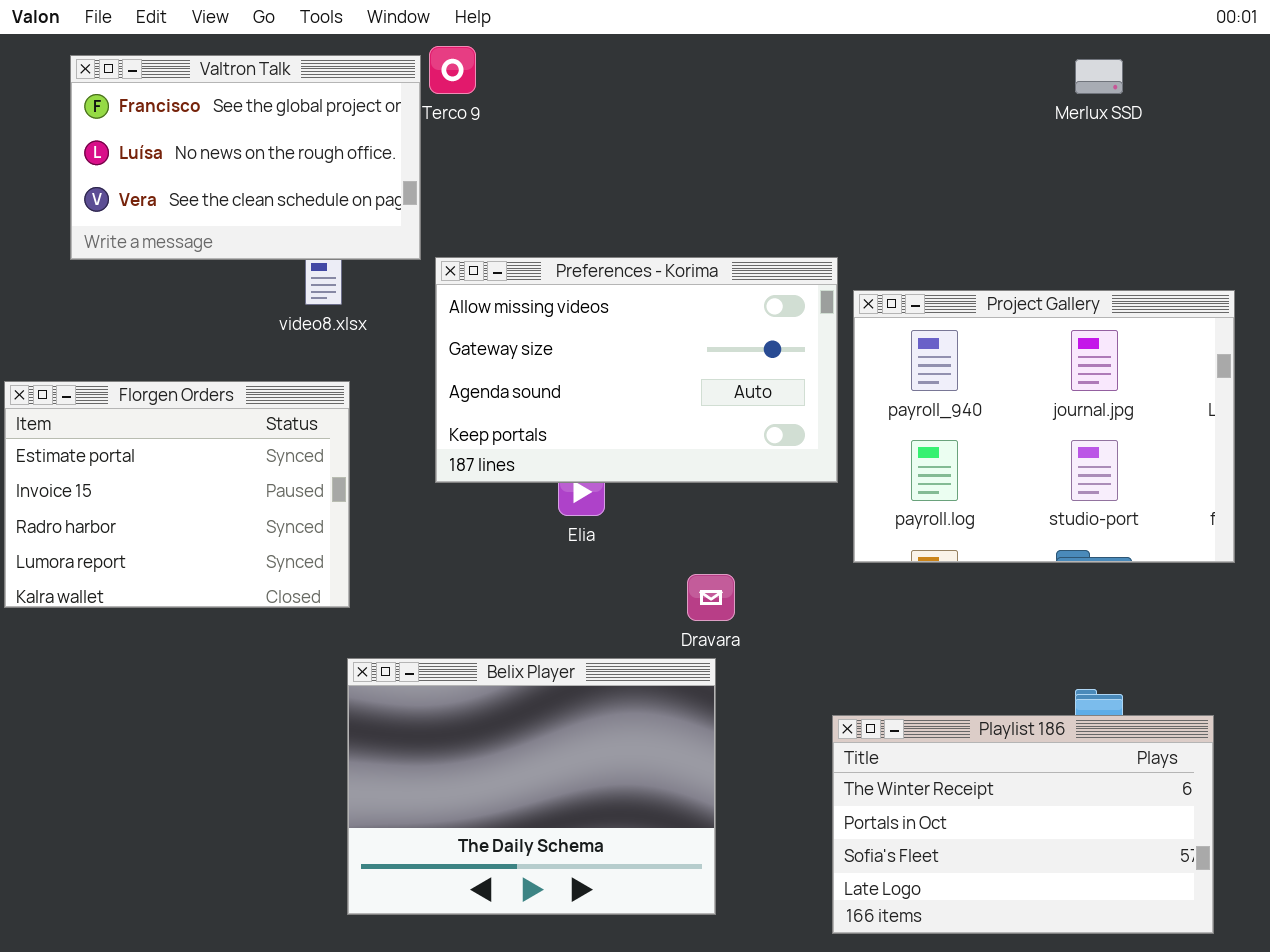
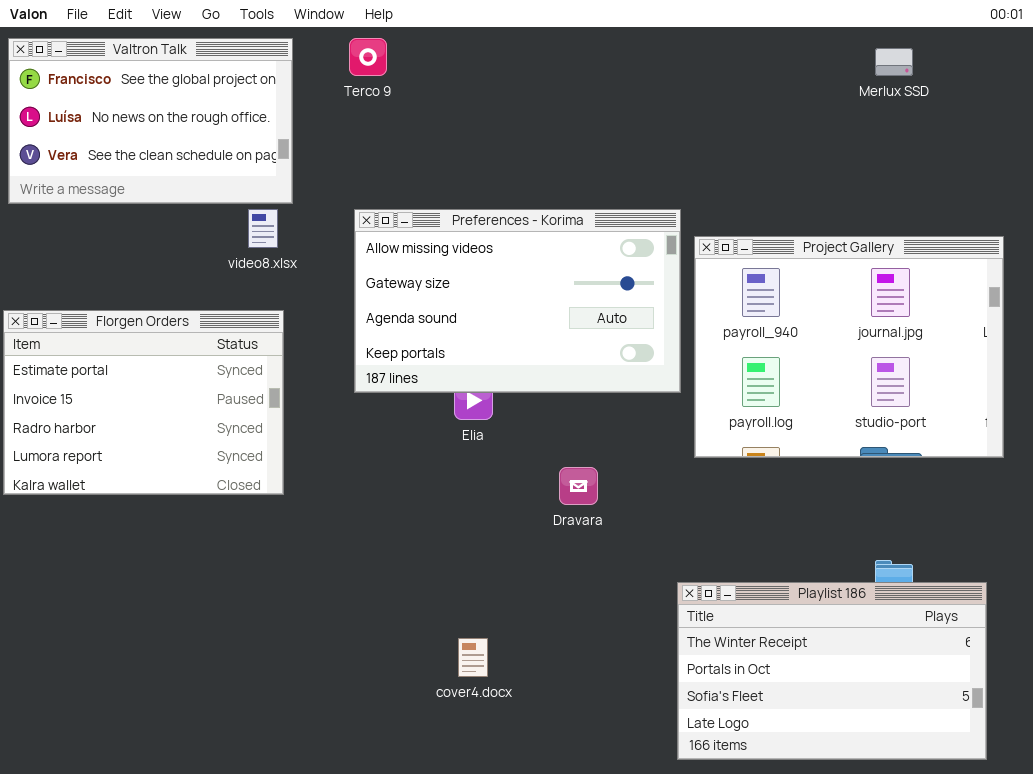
Valtron Talk: [70,55,421,260] -> [8,38,293,204], moved
Belix Player: [347,658,716,915] -> none, closed

